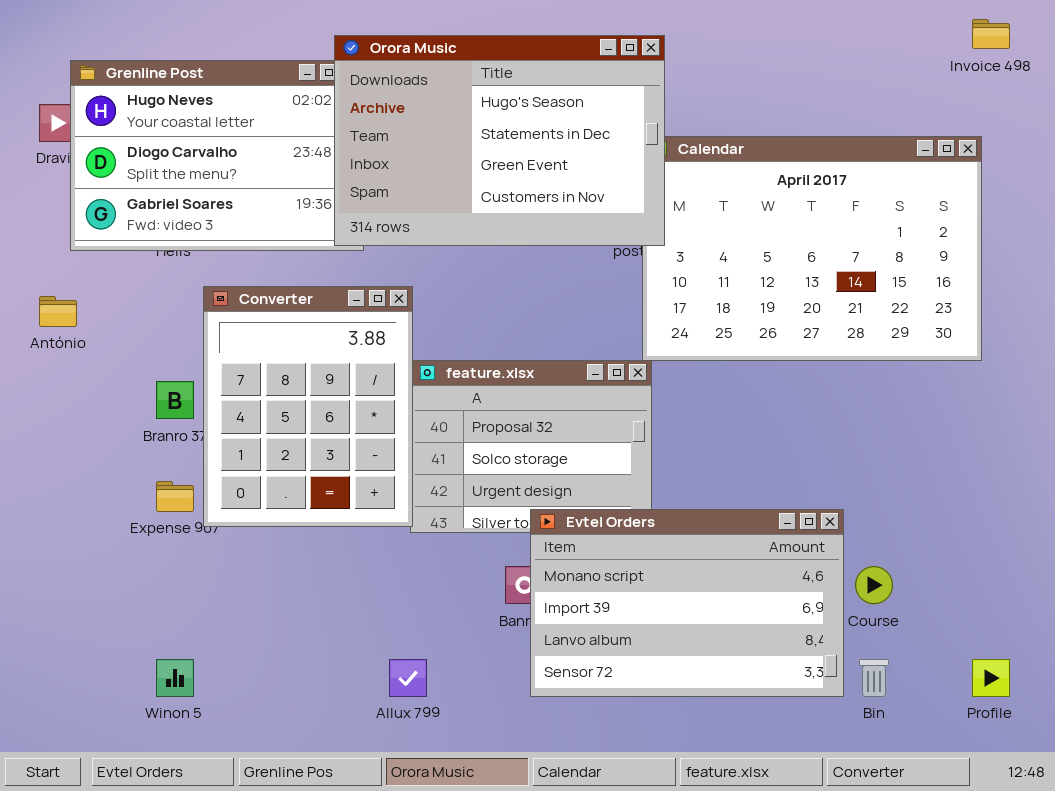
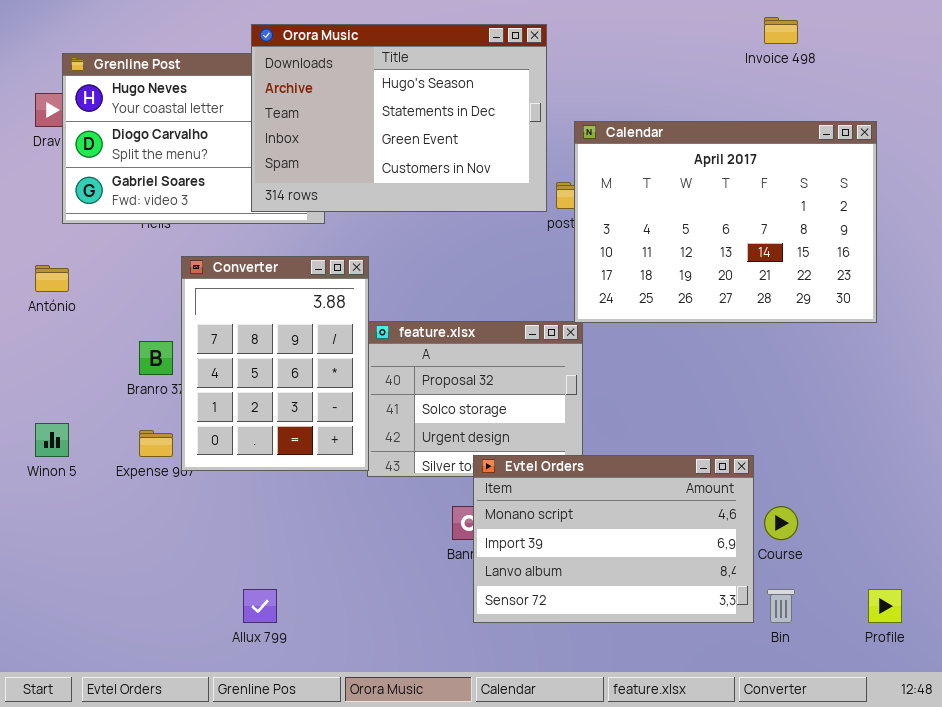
Invoice 498: [972,19,1010,49] -> [764,17,798,44], moved
Orora Music: [334,35,665,246] -> [251,24,547,212], moved
Winon 5: [156,659,194,697] -> [35,423,69,457], moved
Allux 799: [389,659,427,697] -> [243,589,277,623], moved

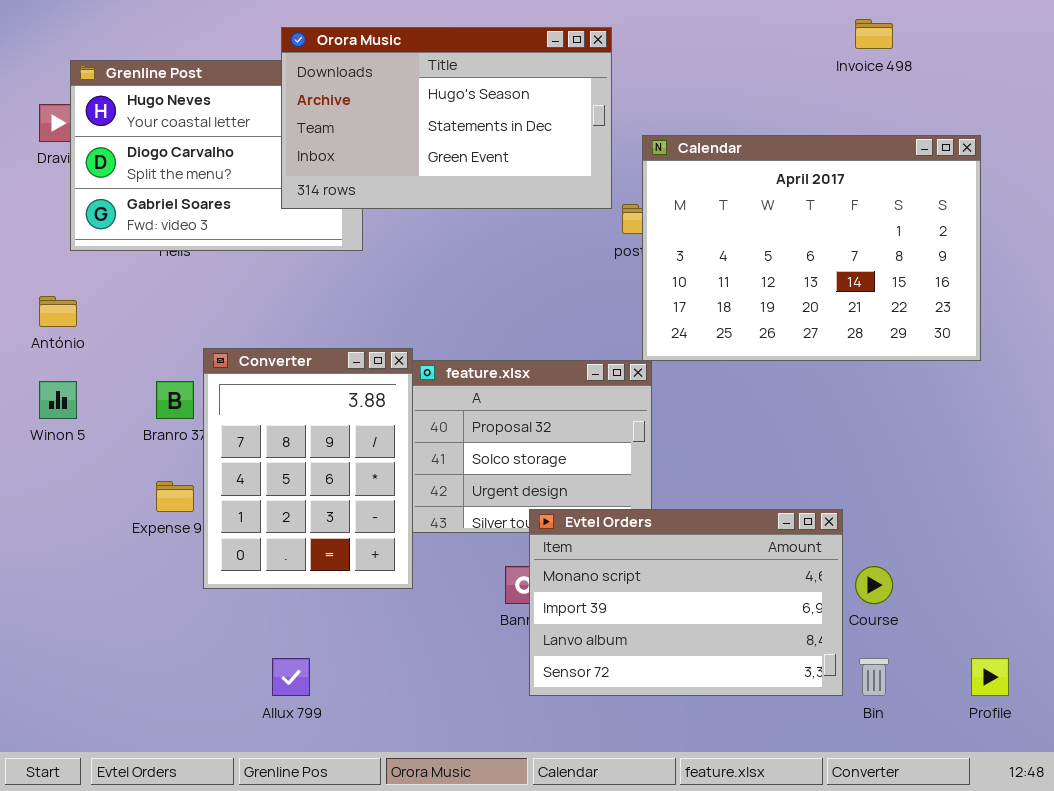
Orora Music: [251,24,547,212] -> [281,27,612,209], resized
Converter: [181,256,369,471] -> [203,348,413,589], moved
Winon 5: [35,423,69,457] -> [39,381,77,419], moved

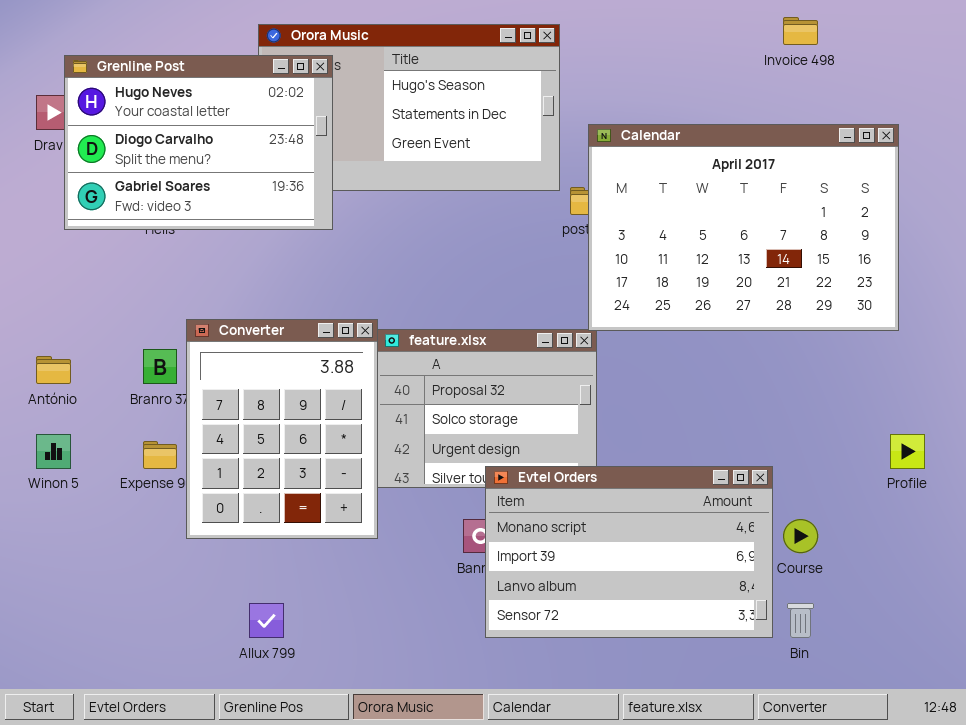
Grenline Post: [70,60,363,251] -> [64,55,333,230], raised
António: [39,296,77,327] -> [36,356,71,384], moved
Winon 5: [39,381,77,419] -> [36,434,71,469], moved
Profile: [971,658,1009,696] -> [890,434,925,469], moved

